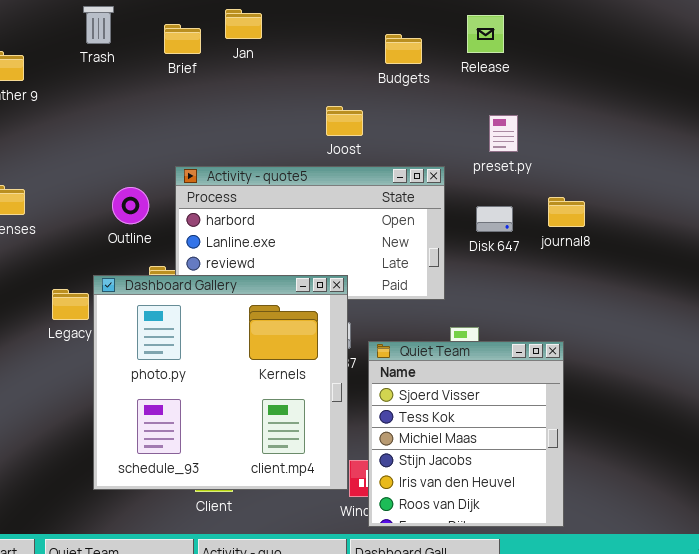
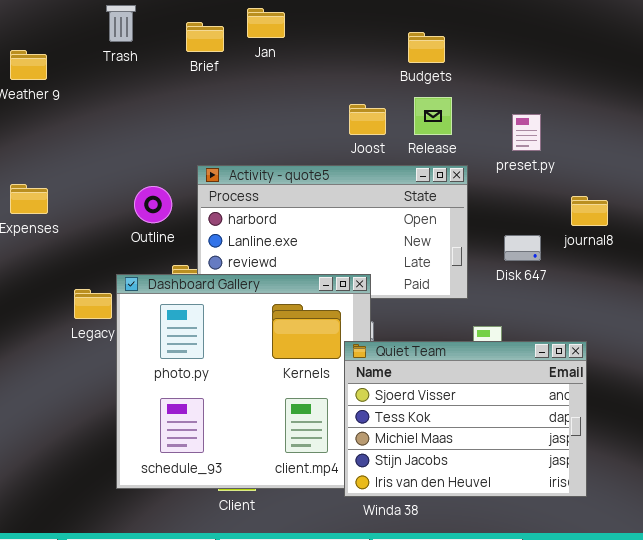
Release: [467,15,504,53] -> [414,97,452,135], moved
Disk 647: [476,206,513,232] -> [504,235,541,261], moved
Quiet Team: [368,341,564,527] -> [344,341,587,497], resized

